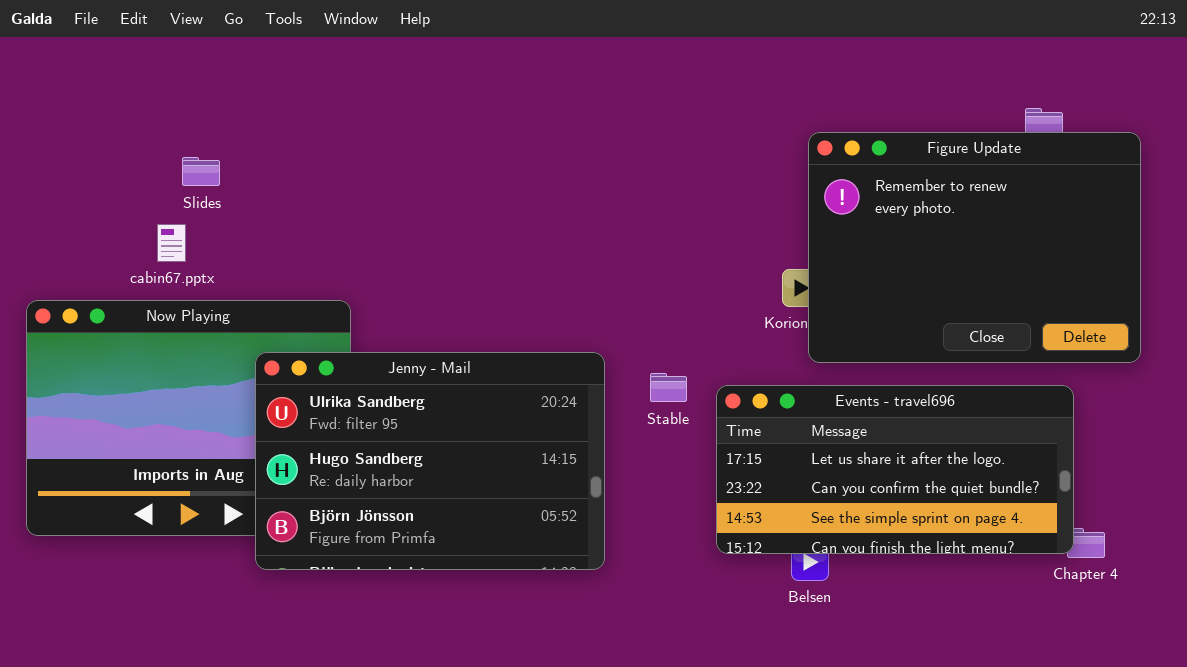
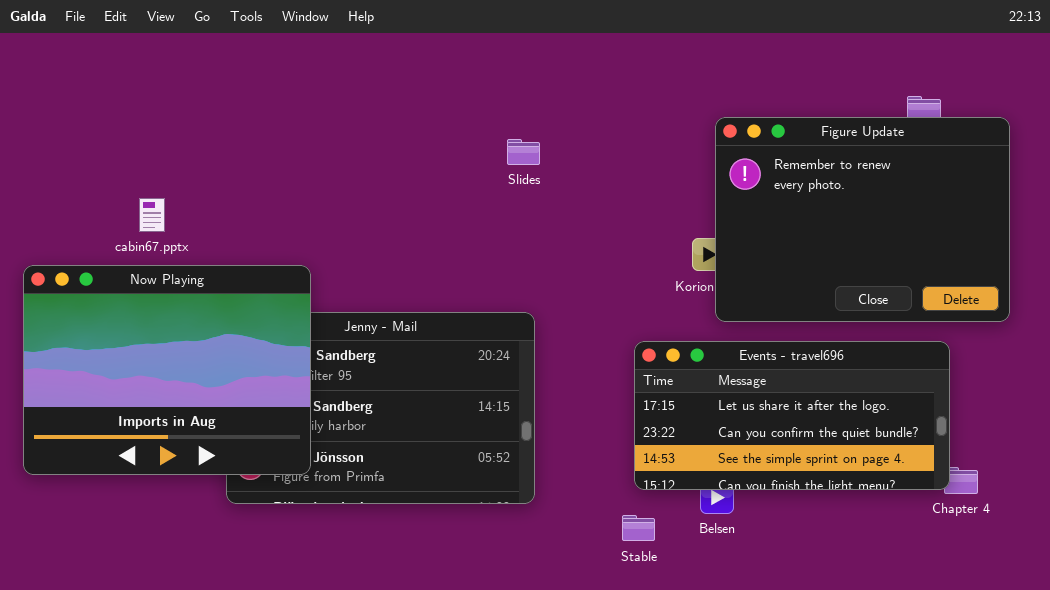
Slides: [182,157,220,186] -> [507,139,540,165], moved
Now Playing: [26,300,351,536] -> [23,265,311,475], raised
Stable: [650,373,687,402] -> [622,515,655,541], moved

